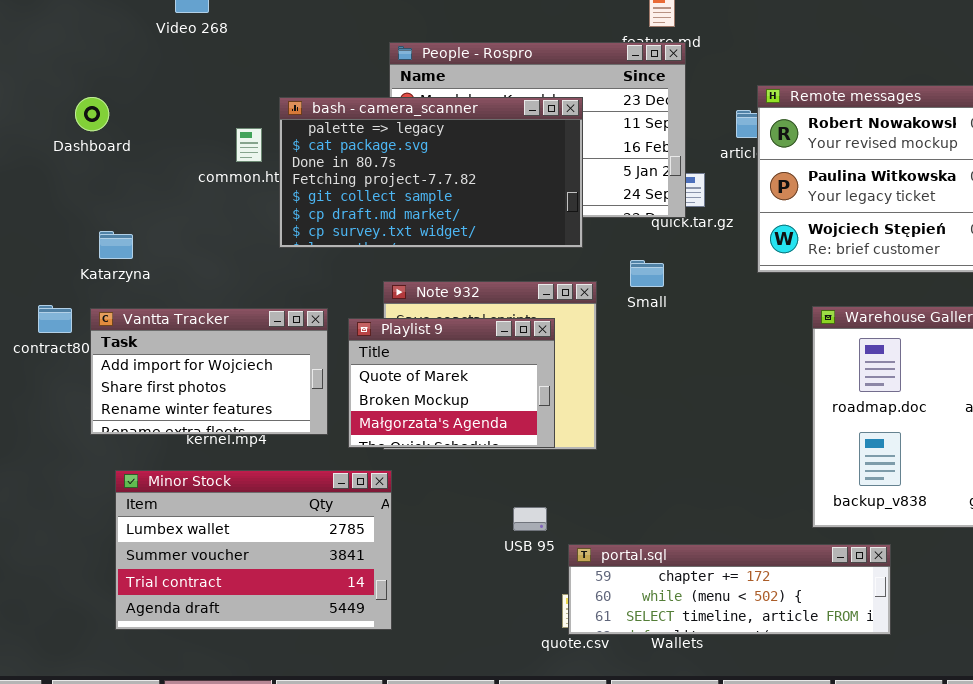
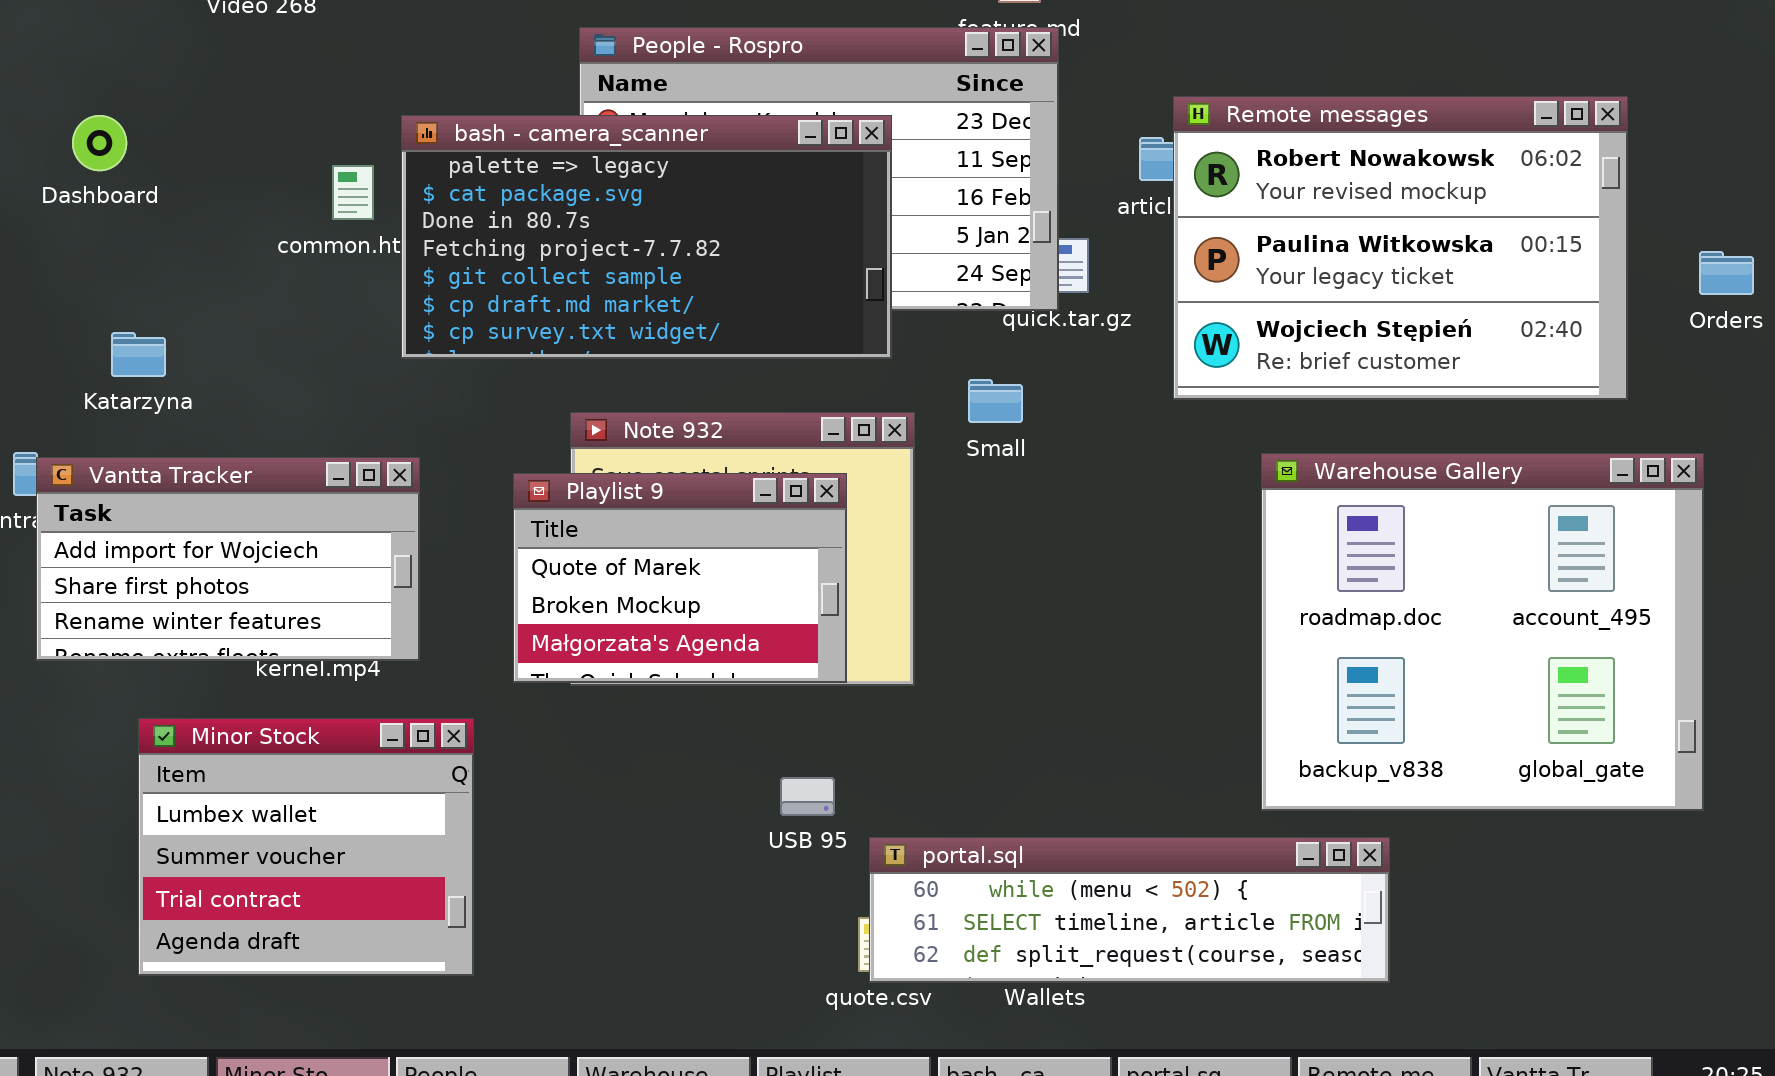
Vantta Tracker: [90,308,328,435] -> [36,457,420,661], moved
Minor Stock: [115,470,392,630] -> [138,718,474,976], resized
portal.sql: [568,544,891,635] -> [869,837,1390,983], scrolled down 1 row

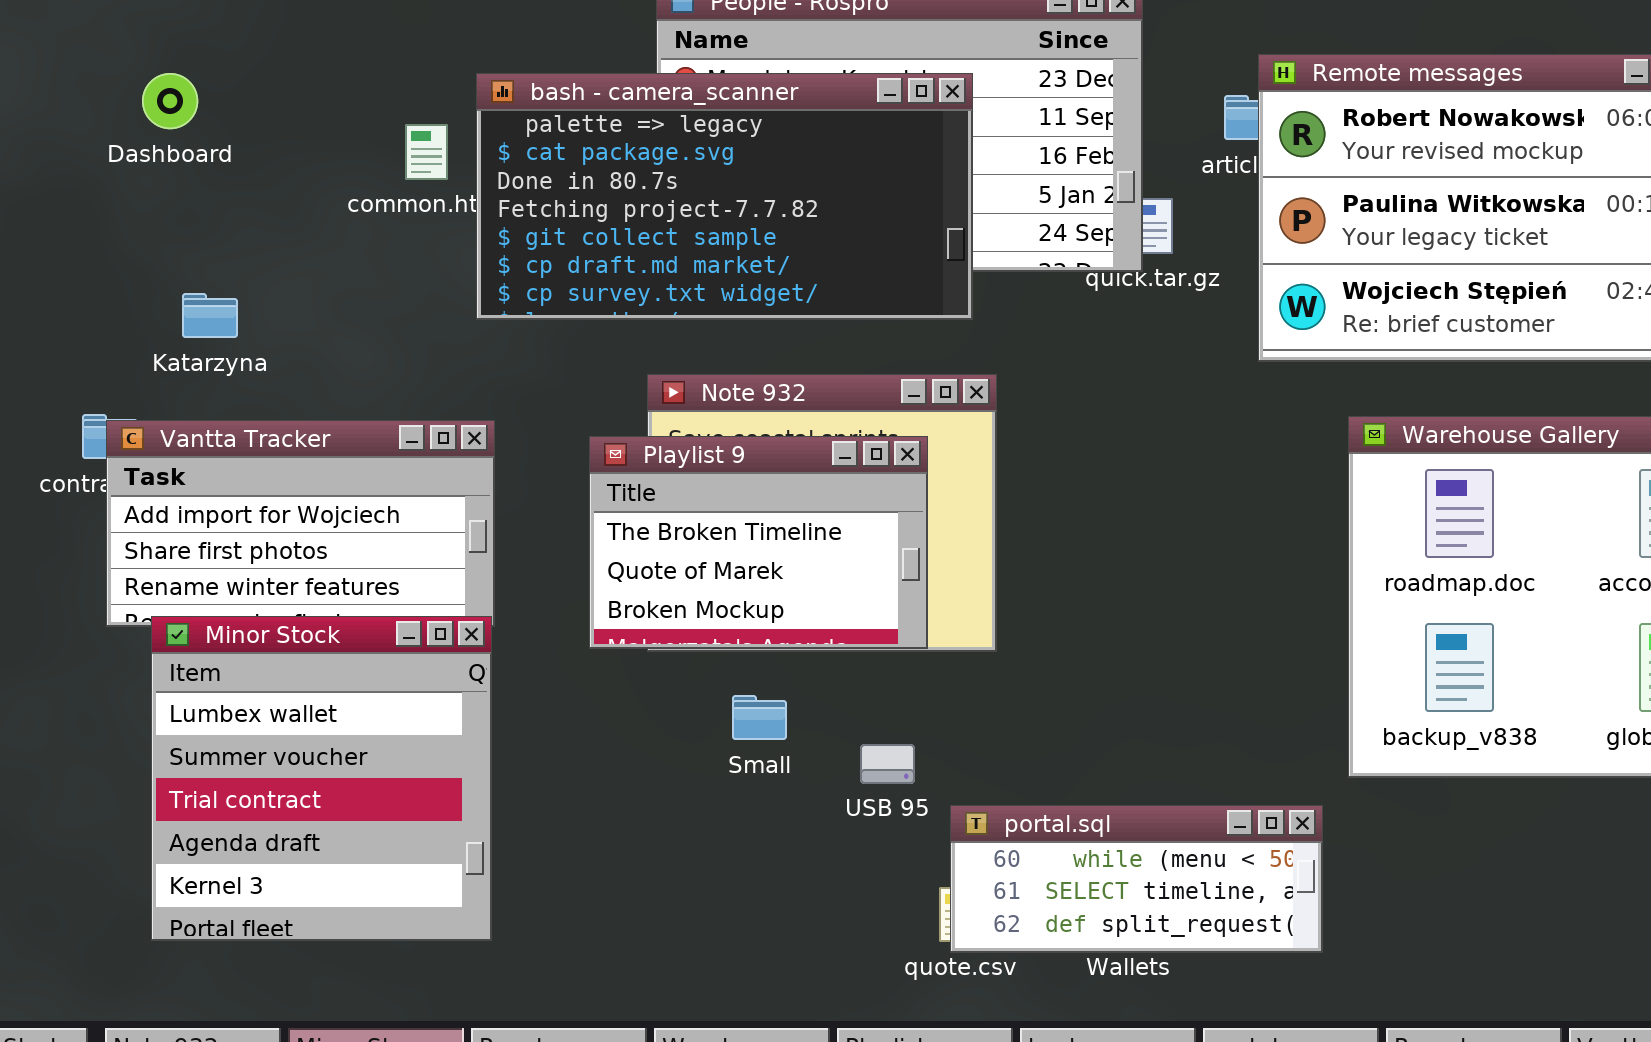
Small: [968,379,1023,423] -> [732,695,787,740], moved
Playlist 9: [513,473,847,683] -> [589,436,928,649], scrolled up 1 row
Minor Stock: [138,718,474,976] -> [151,616,492,941], moved, resized
portal.sql: [869,837,1390,983] -> [950,805,1323,953], resized

